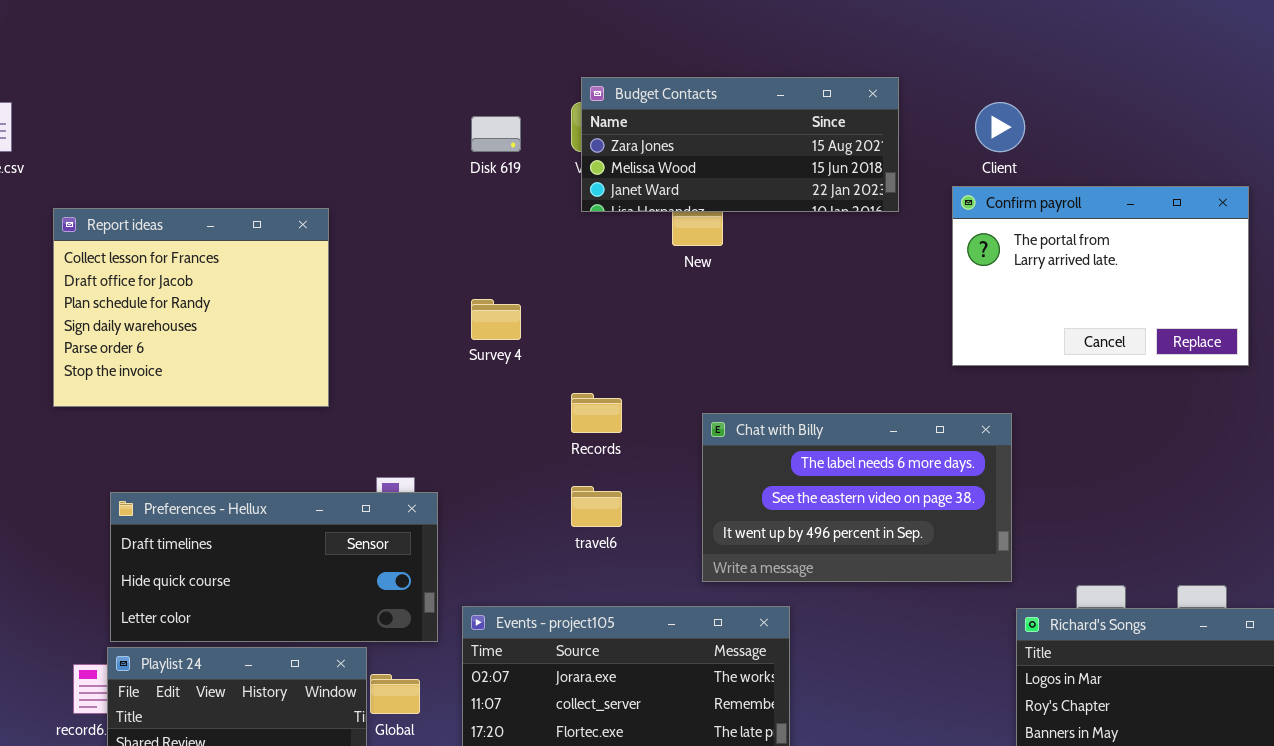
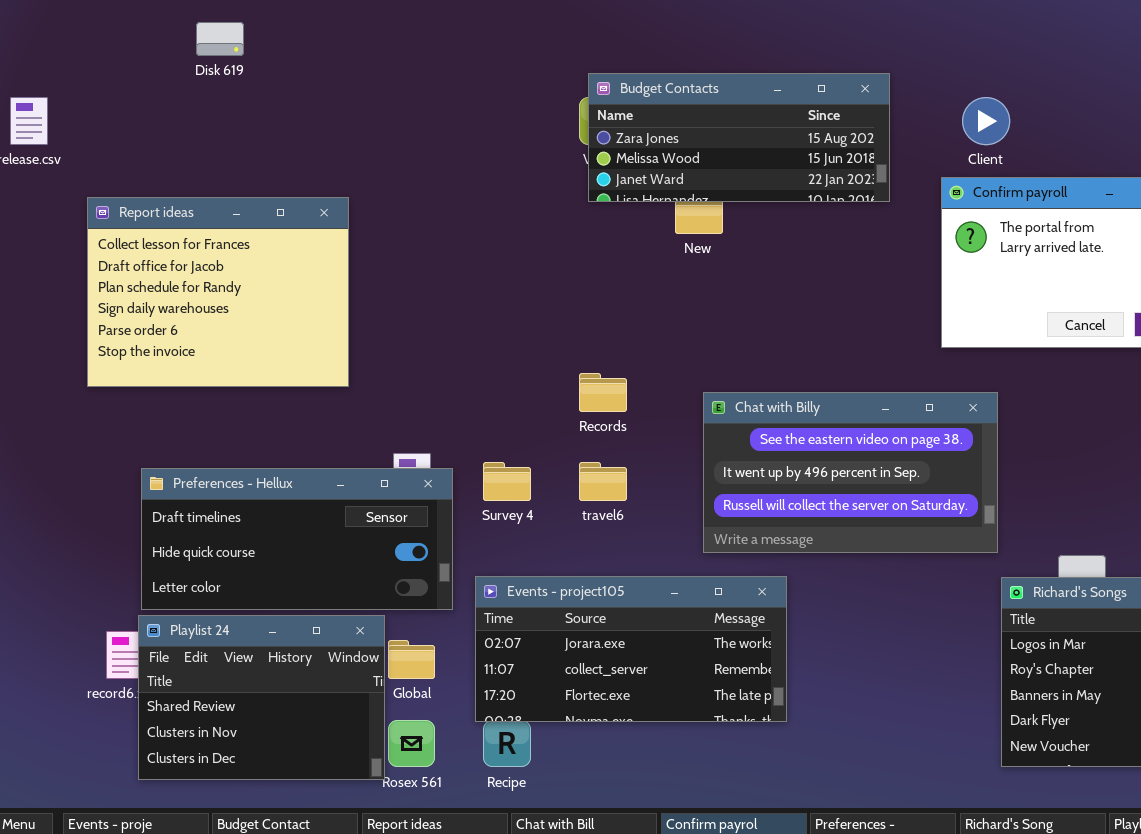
Disk 619: [471,116,521,152] -> [196,22,244,56], moved
Survey 4: [471,299,521,340] -> [483,462,531,501], moved
Chat with Billy: [702,413,1012,582] -> [703,392,998,553], scrolled down 1 row

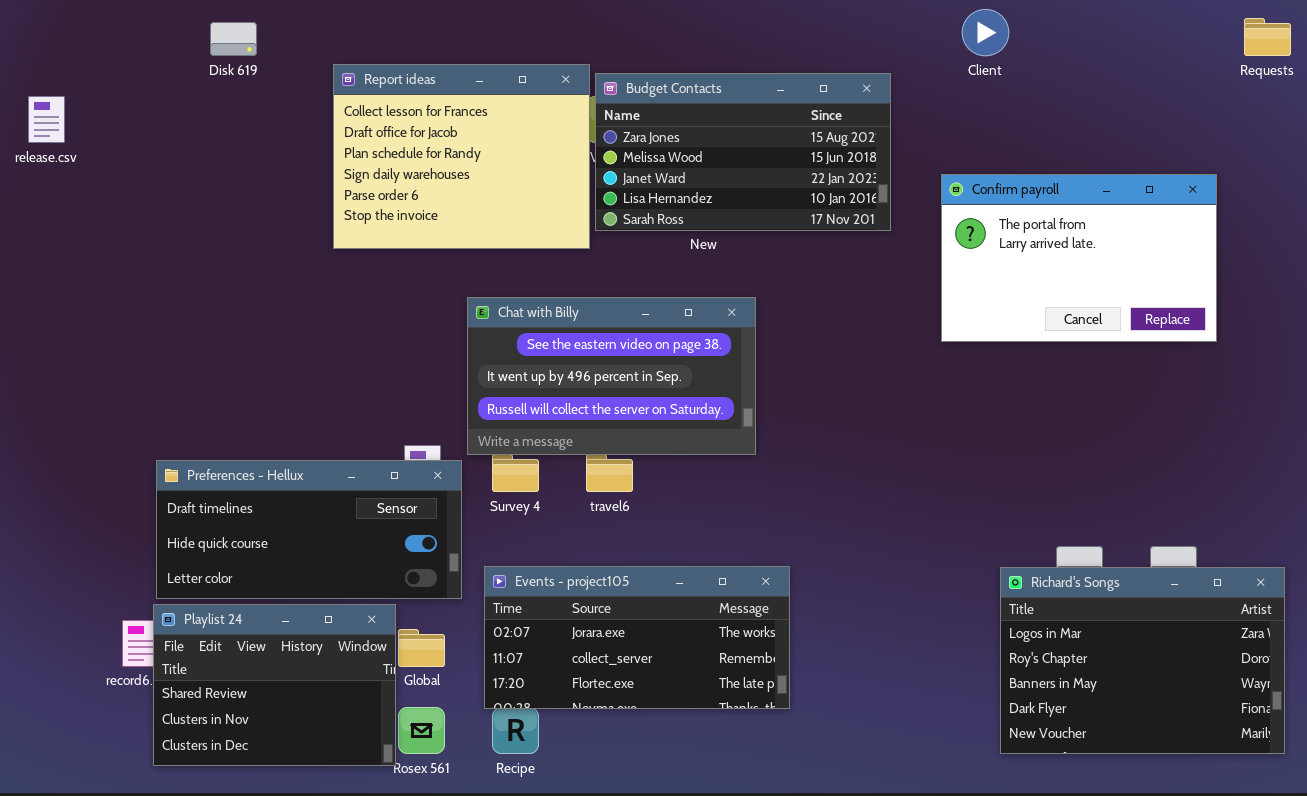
Budget Contacts: [588,73,890,202] -> [595,73,891,231], resized
Client: [962,97,1010,145] -> [962,9,1009,56], moved
Report ideas: [87,197,349,387] -> [333,64,590,249], moved
Chat with Billy: [703,392,998,553] -> [467,297,756,455], moved

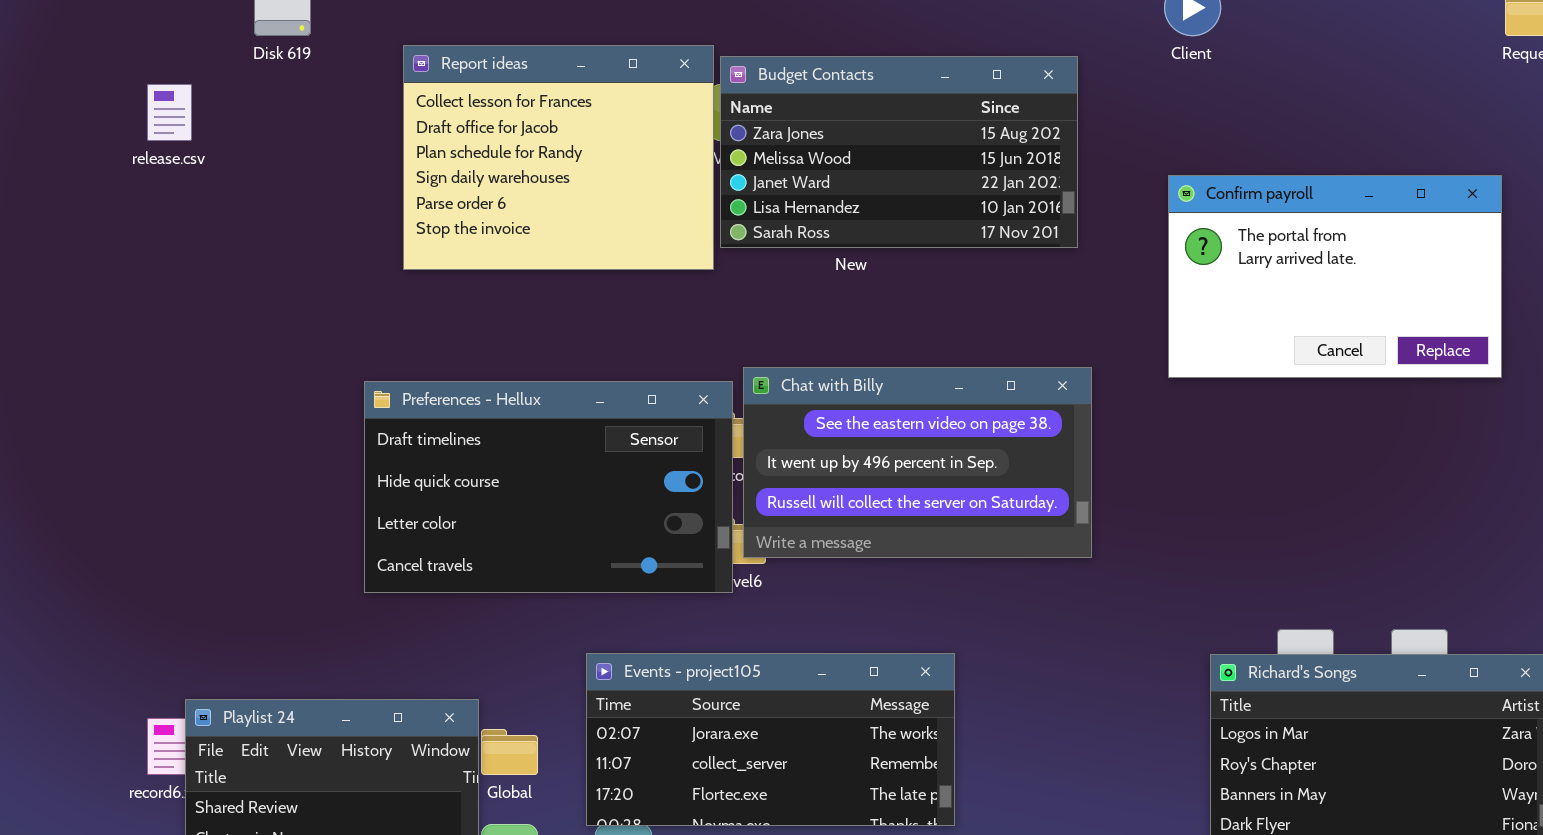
release.csv: [28,96,65,143] -> [147,84,192,141], moved
Confirm payroll: [941,174,1217,342] -> [1168,175,1502,378], moved
Chat with Billy: [467,297,756,455] -> [743,367,1092,558], moved
Preferences - Hellux: [156,460,462,599] -> [364,381,733,593], moved, resized

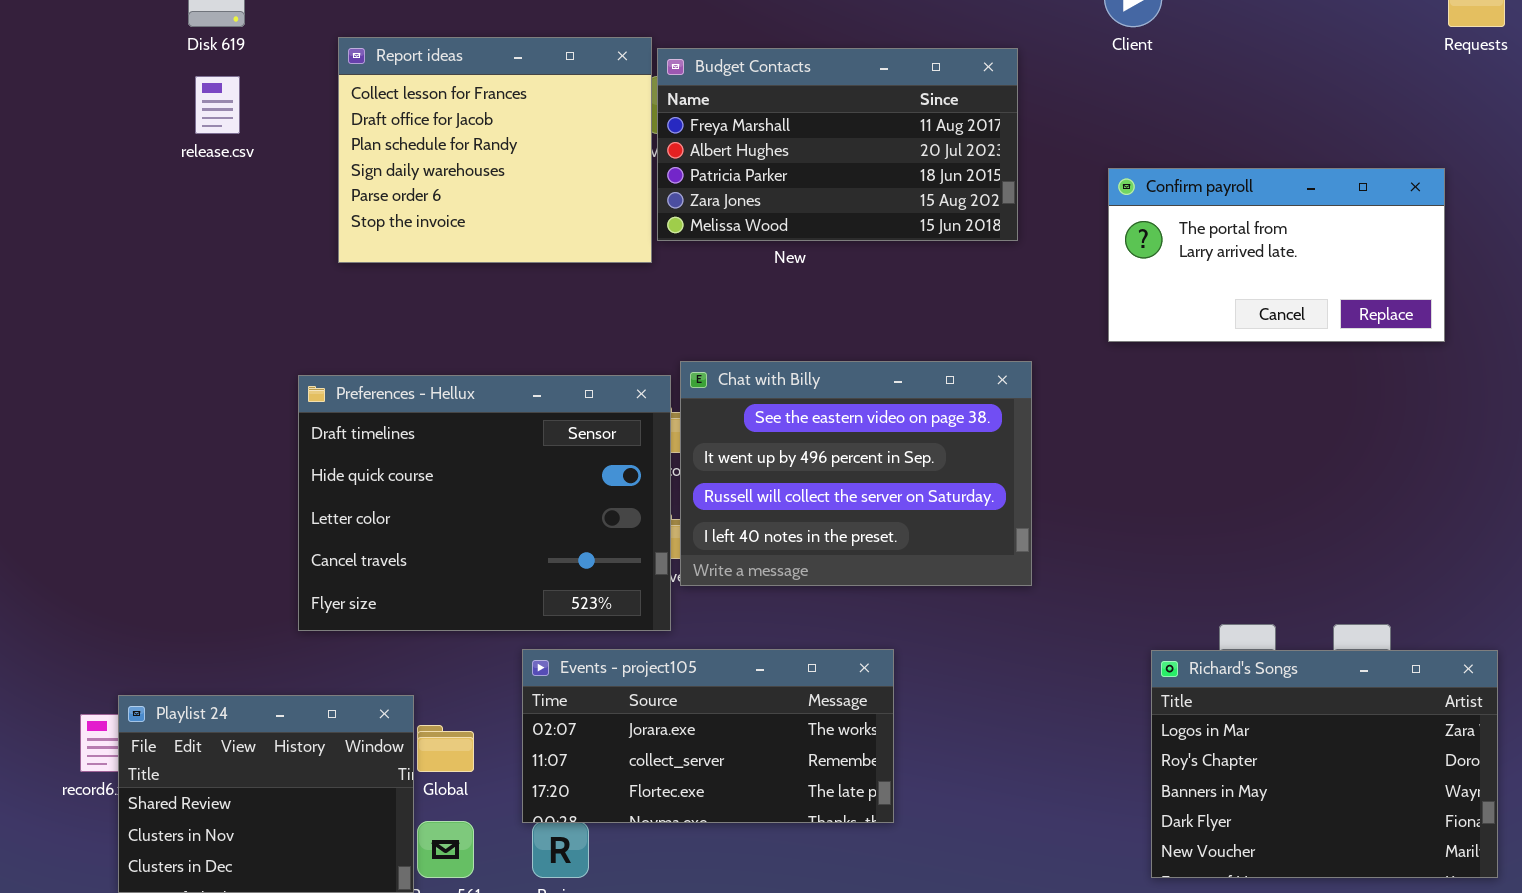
Budget Contacts: [720,56,1078,248] -> [657,48,1018,241], scrolled up 3 rows
release.csv: [147,84,192,141] -> [195,76,240,134], moved
Confirm payroll: [1168,175,1502,378] -> [1108,168,1445,342], resized
Chat with Billy: [743,367,1092,558] -> [680,361,1032,586], resized
Preferences - Hellux: [364,381,733,593] -> [298,375,671,631], resized

